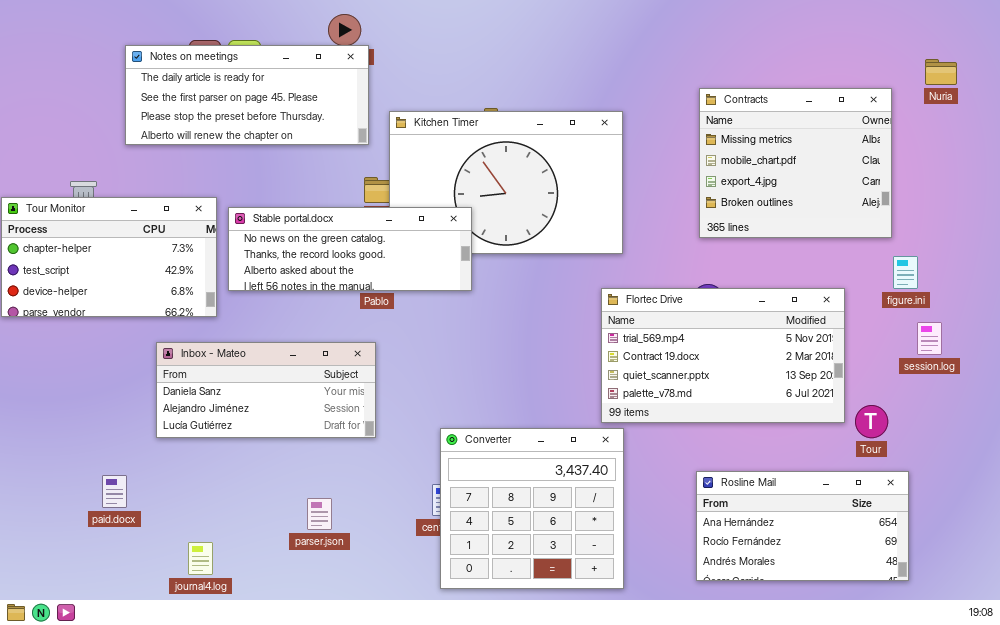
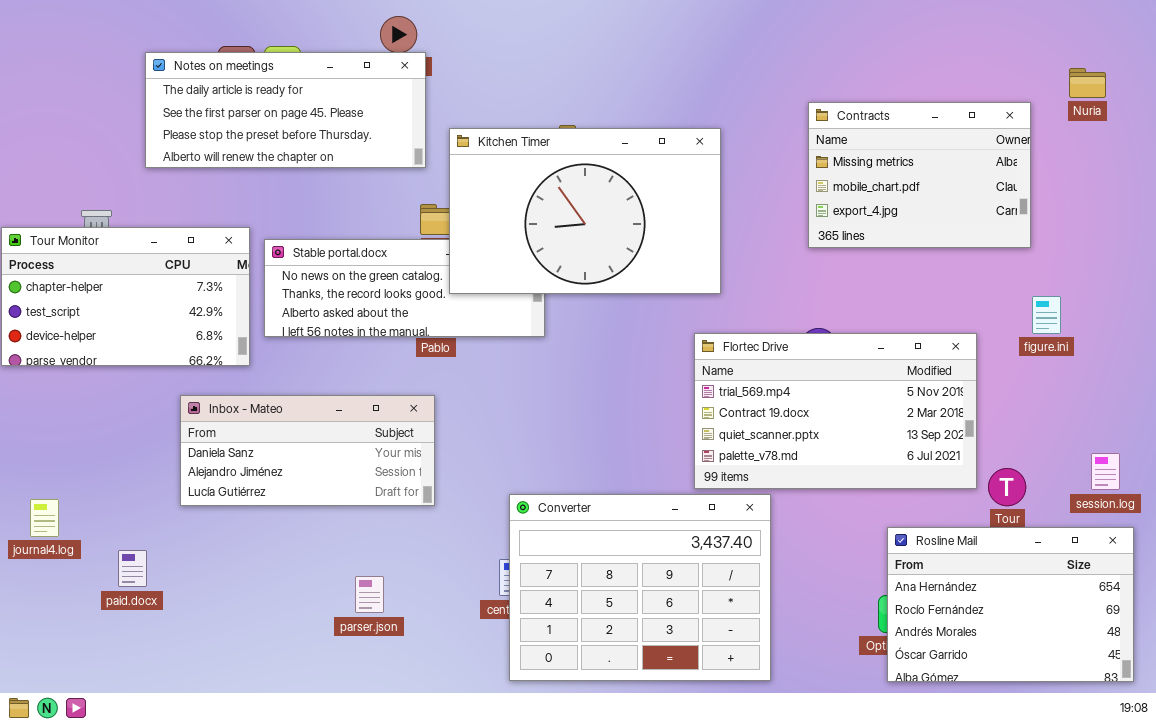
Contracts: [699,88,892,238] -> [808,102,1031,248], resized
Kitchen Timer: [389,111,623,254] -> [449,128,721,294], raised
session.log: [917,322,942,355] -> [1091,453,1120,490], moved
Converter: [440,428,624,589] -> [509,494,771,681], resized
Rosline Mail: [696,471,909,581] -> [887,527,1134,682], moved, resized
journal4.log: [188,542,213,575] -> [30,499,59,537], moved

